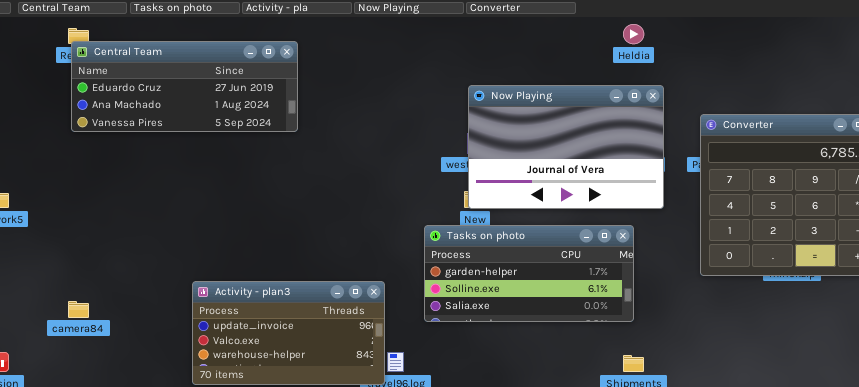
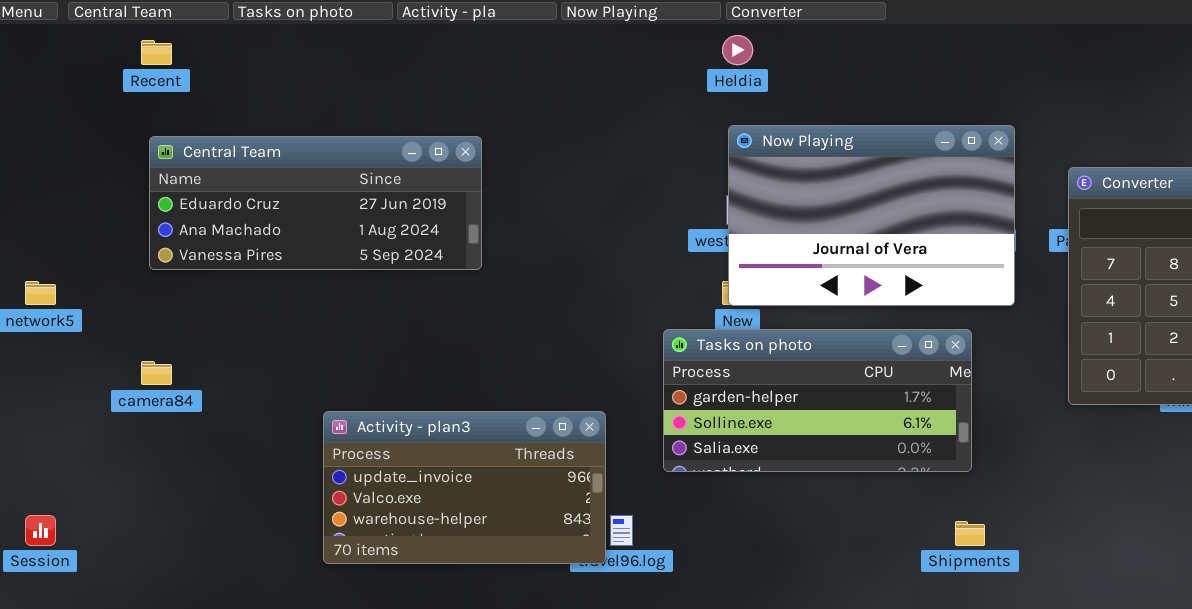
Heldia: [623,24,644,44] -> [722,35,753,65], moved
Central Team: [71,41,298,132] -> [149,136,482,270], moved
camera84: [68,301,89,318] -> [141,361,172,385], moved

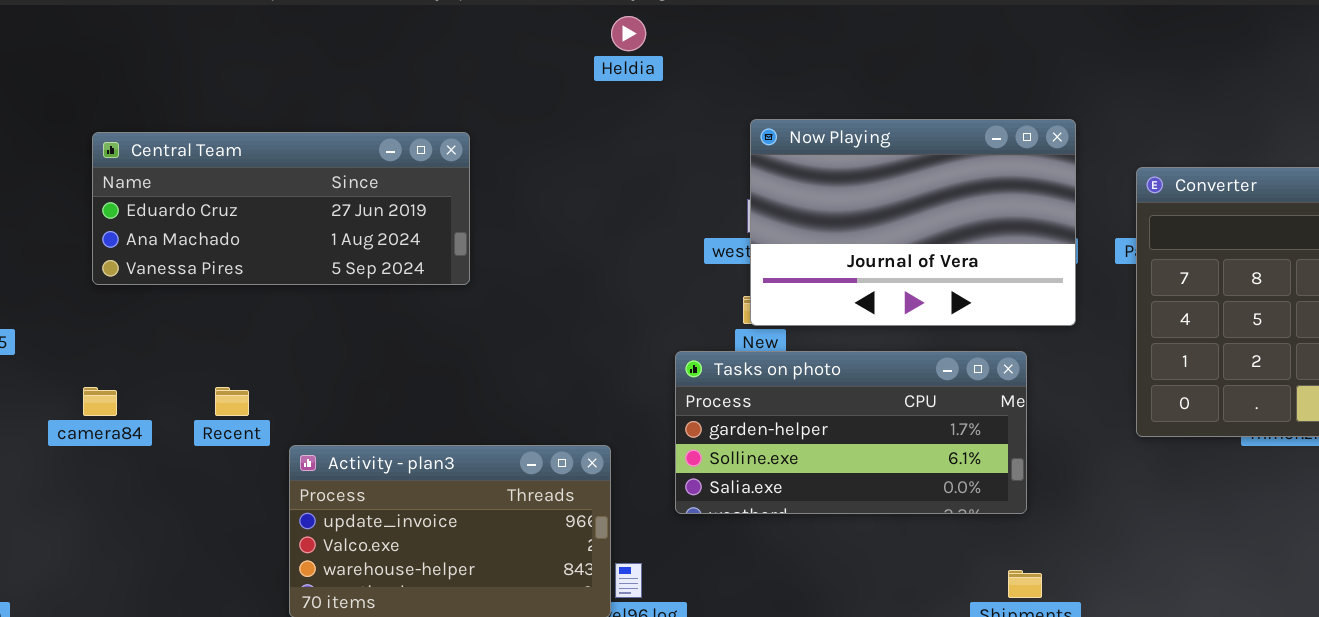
Heldia: [722,35,753,65] -> [611,16,646,51], moved
Recent: [141,40,172,65] -> [215,387,249,416], moved

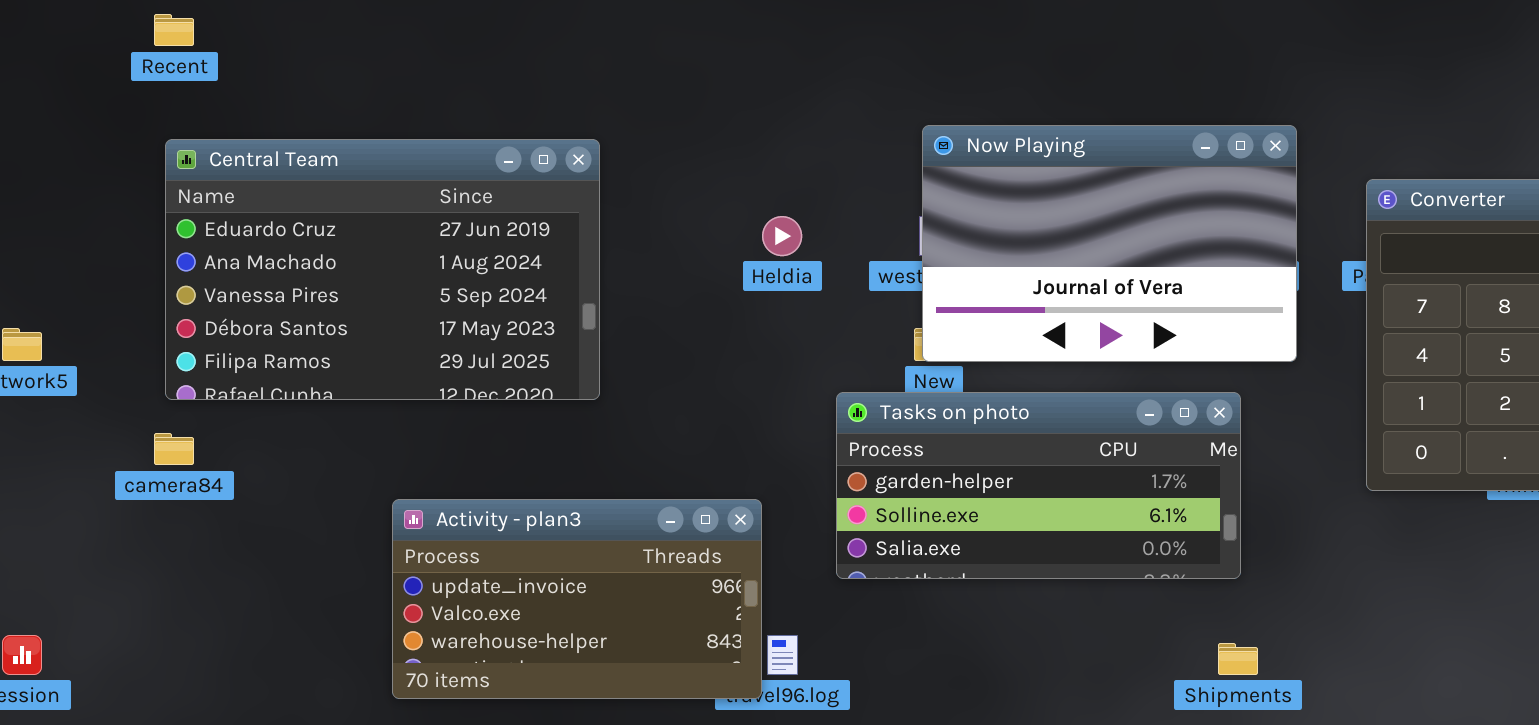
Heldia: [611,16,646,51] -> [762,216,802,256], moved
Central Team: [92,132,470,285] -> [165,139,600,400], resized
Recent: [215,387,249,416] -> [154,14,194,46], moved

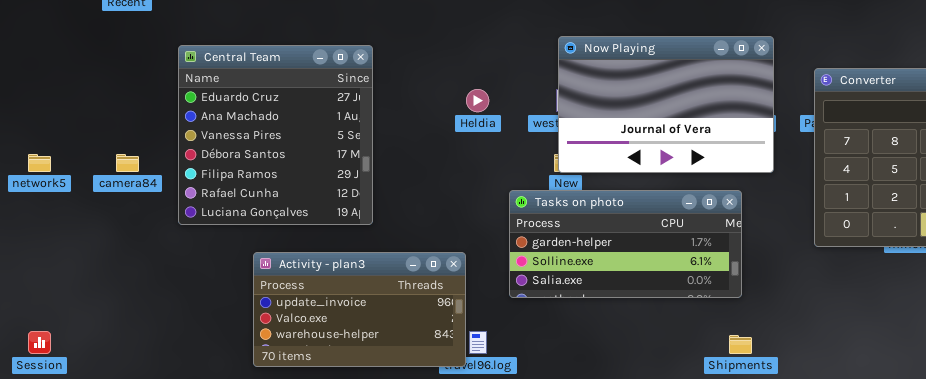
Central Team: [165,139,600,400] -> [178,45,373,225], resized
camera84: [154,433,194,465] -> [116,154,139,172], moved

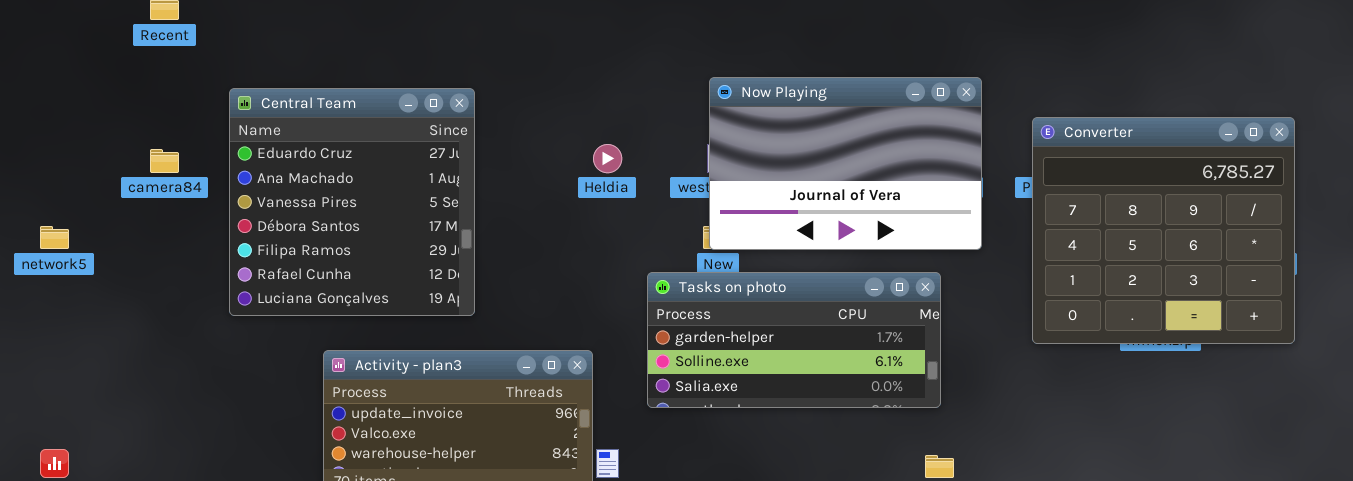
camera84: [116,154,139,172] -> [150,149,179,173], moved

